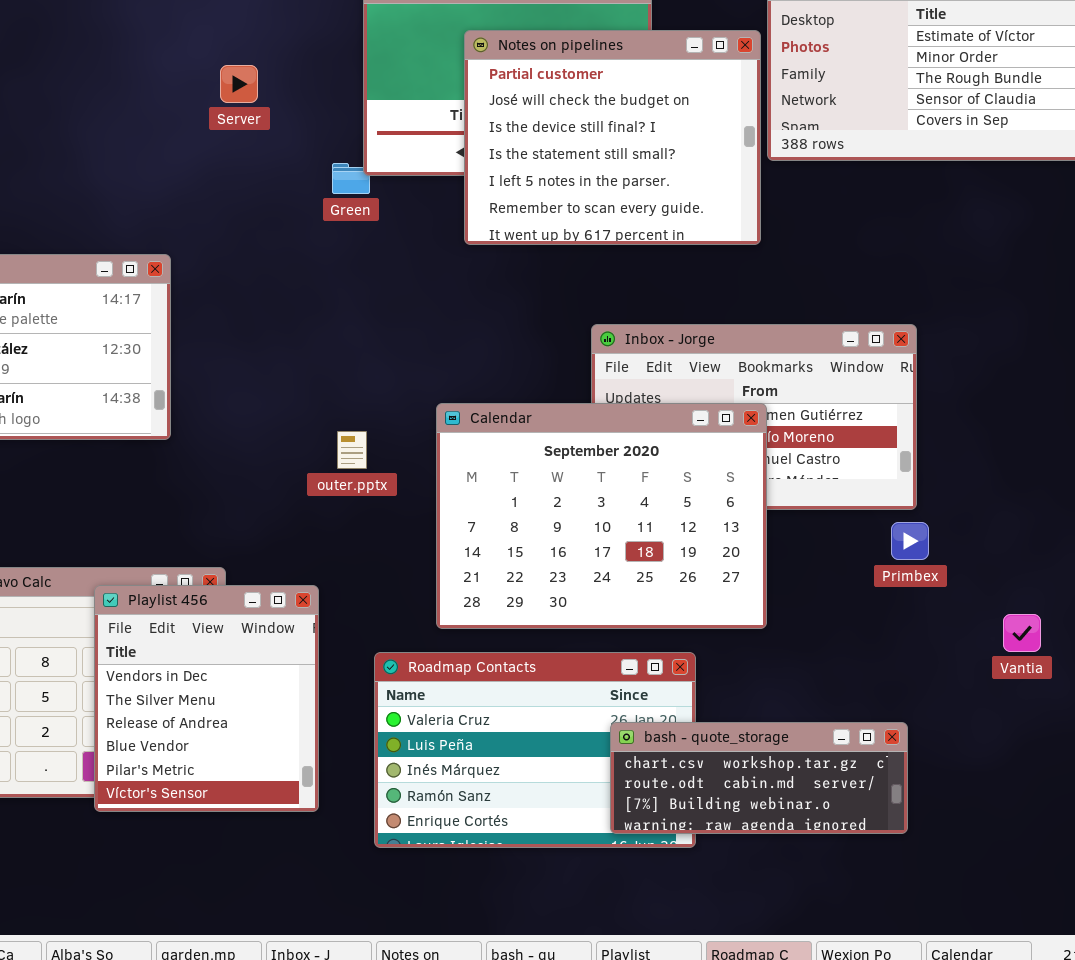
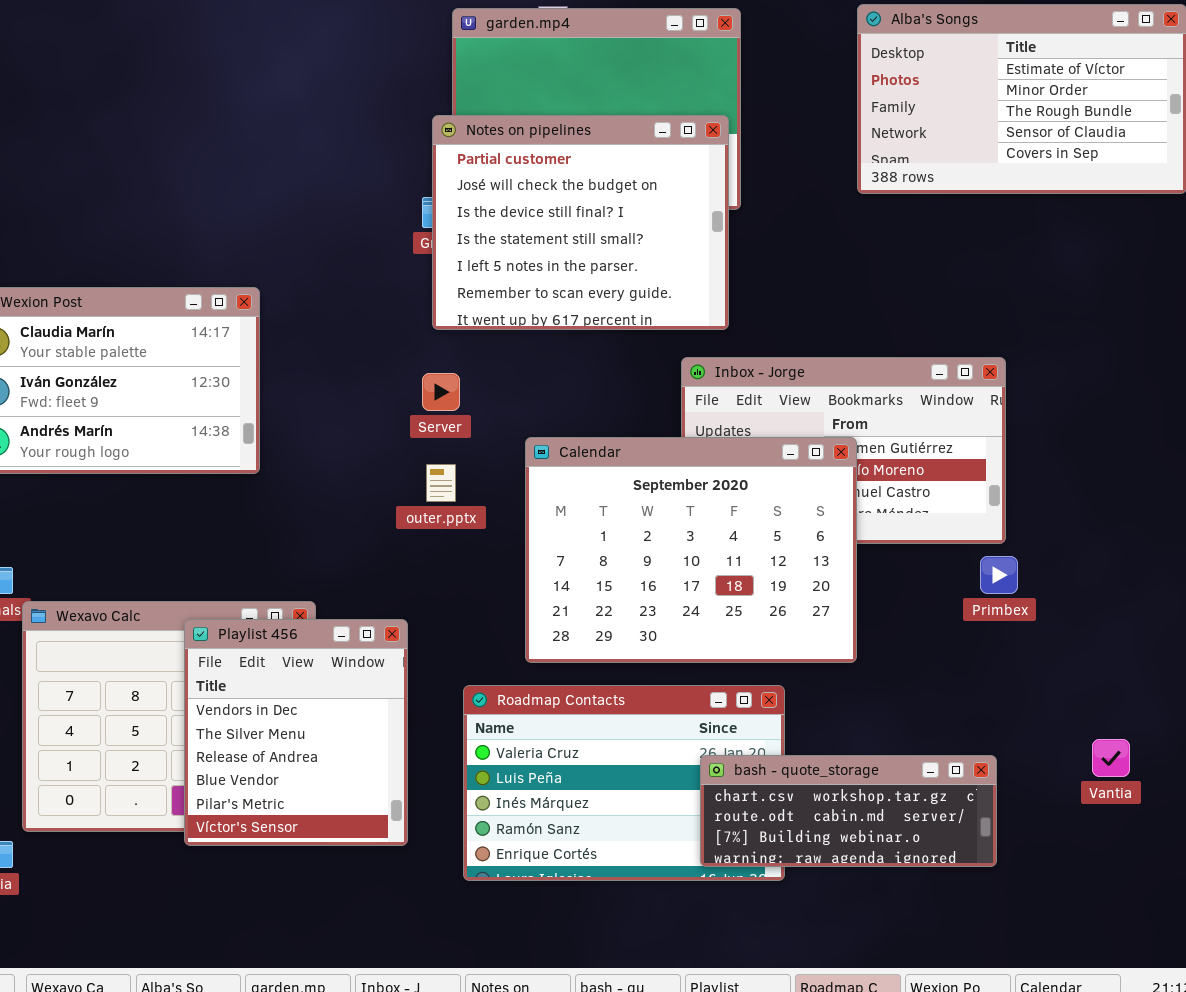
Notes on pipelines: [464,30,761,245] -> [432,115,729,330], moved
Server: [220,65,258,103] -> [422,373,460,411], moved
Vantia: [1003,614,1041,652] -> [1092,739,1130,777], moved

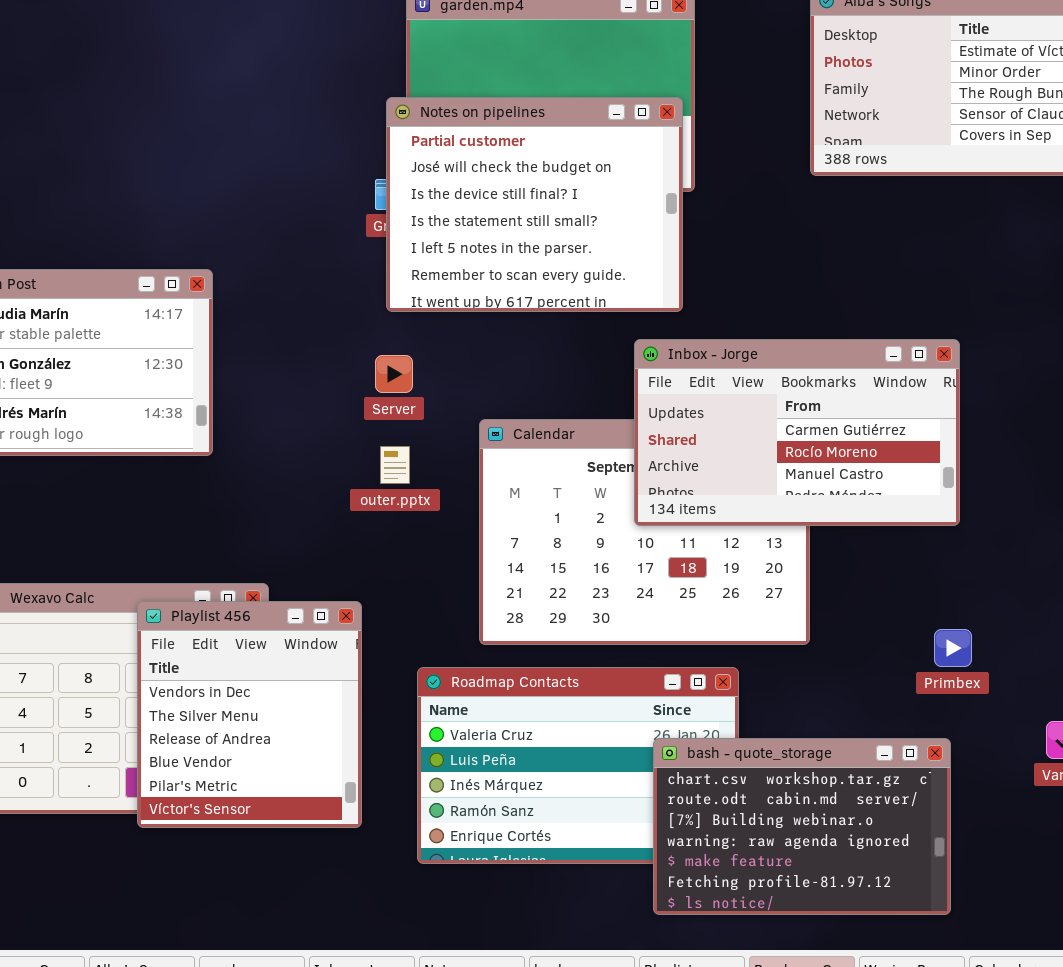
Inbox - Jorge: [681,357,1006,544] -> [634,339,960,526], raised
Primbex: [980,556,1018,594] -> [934,629,972,667], moved
bash - quote_storage: [700,755,997,867] -> [653,738,951,915], resized

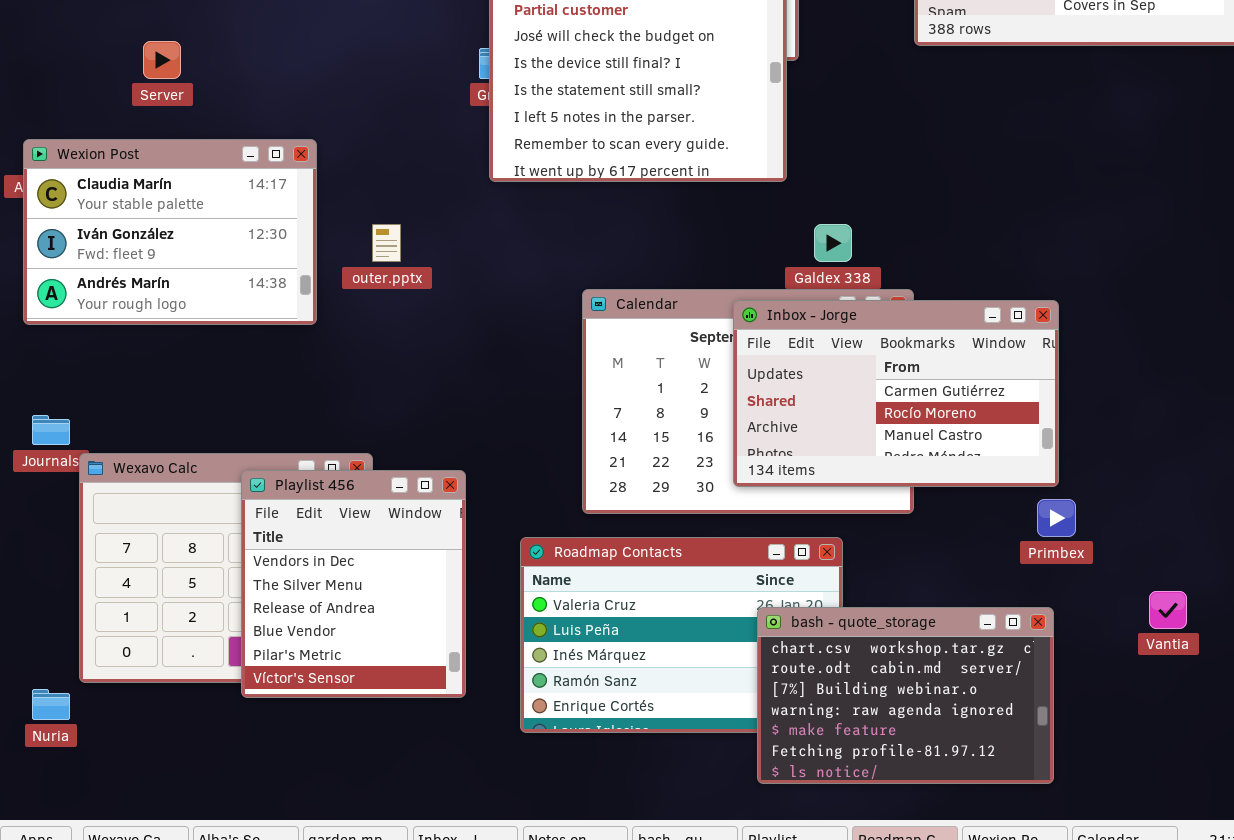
Inbox - Jorge: [634,339,960,526] -> [733,300,1059,487], moved
Server: [375,355,413,393] -> [143,41,181,79], moved
outer.pptx: [380,446,410,484] -> [372,224,401,262], moved

